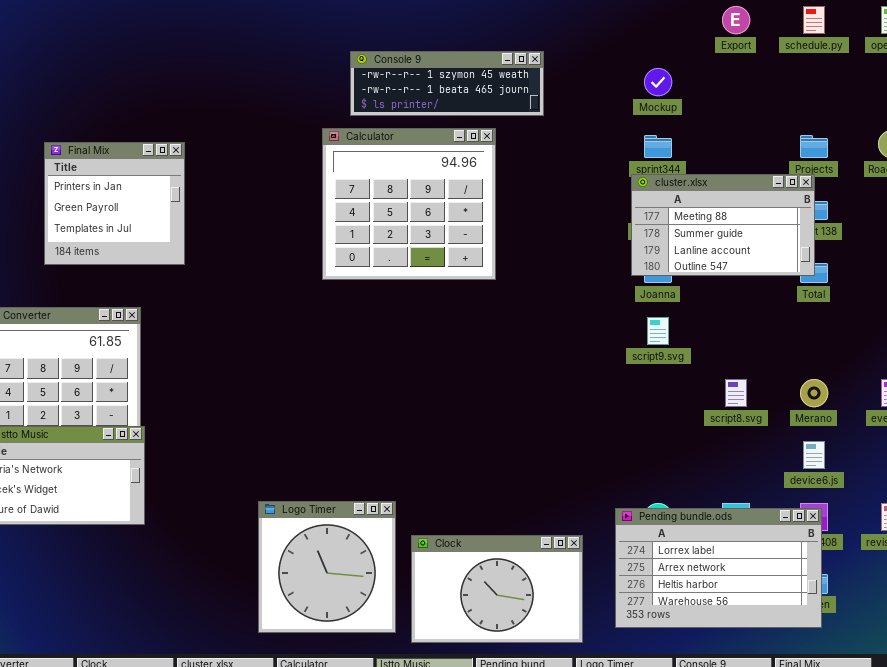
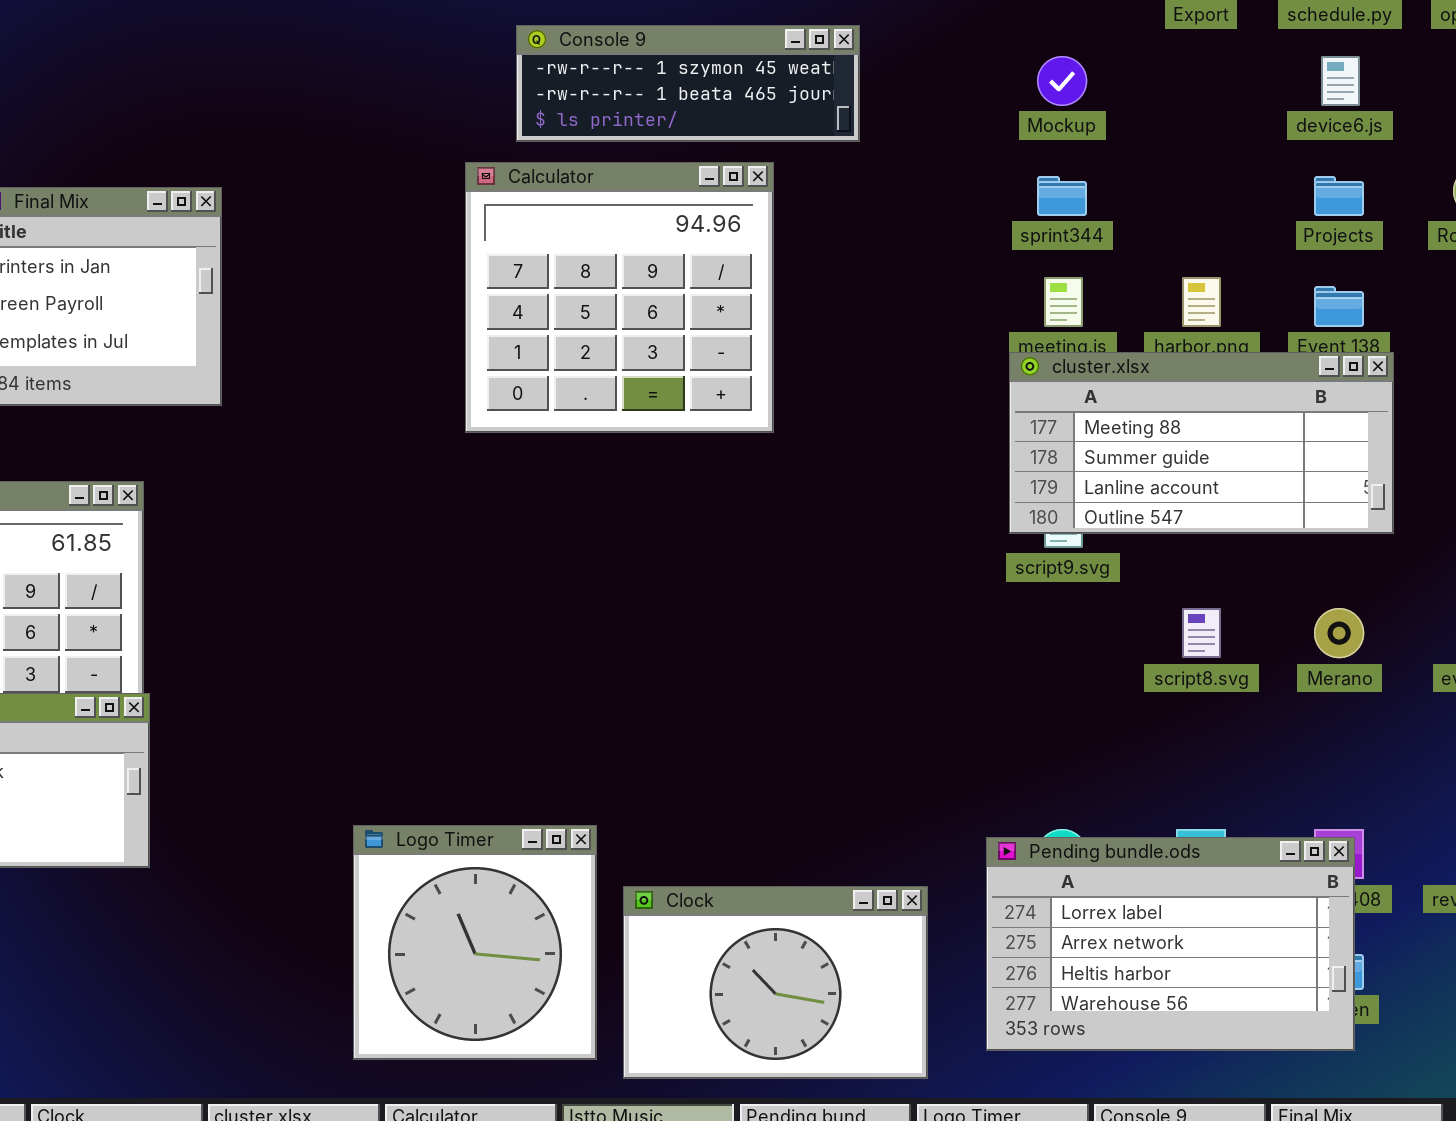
cluster.xlsx: [631,174,815,276] -> [1009,352,1394,534], moved, resized
device6.js: [803,441,825,469] -> [1321,56,1360,106], moved

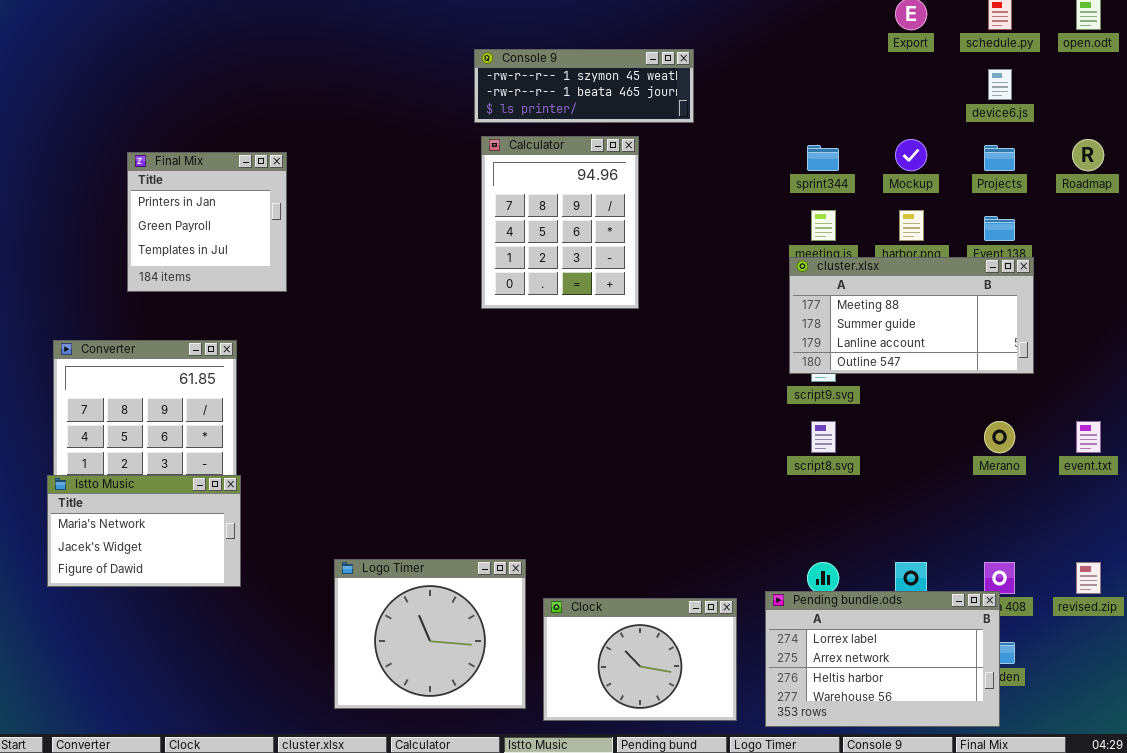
Mockup: [1037,56,1087,106] -> [895,139,927,171], moved
Calculator: [465,162,774,433] -> [481,136,639,309], resized
script8.svg: [1182,608,1221,658] -> [811,421,836,453], moved
Logo Timer: [353,825,597,1060] -> [334,559,526,709], resized
Pending bundle.ods: [986,837,1355,1051] -> [765,591,1000,727], moved

